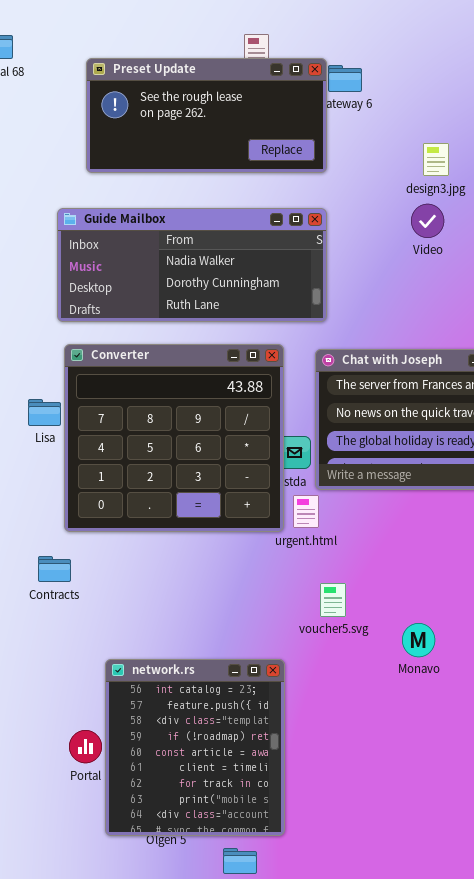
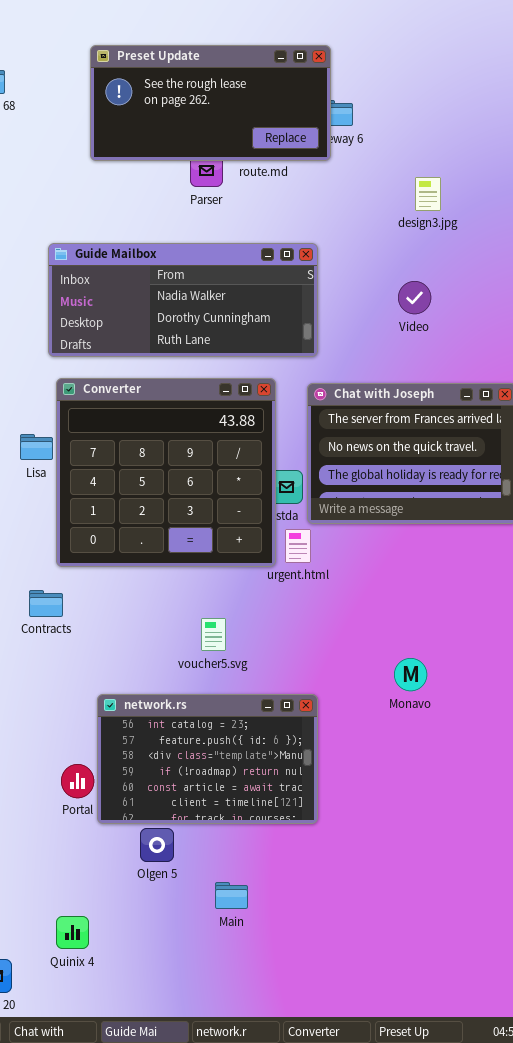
Preset Update: [86,58,327,173] -> [90,45,331,161], moved
Video: [411,204,444,238] -> [398,281,431,314], moved
voucher5.svg: [320,583,346,617] -> [201,618,226,651], moved
network.rs: [105,659,285,836] -> [97,694,318,824], resized

